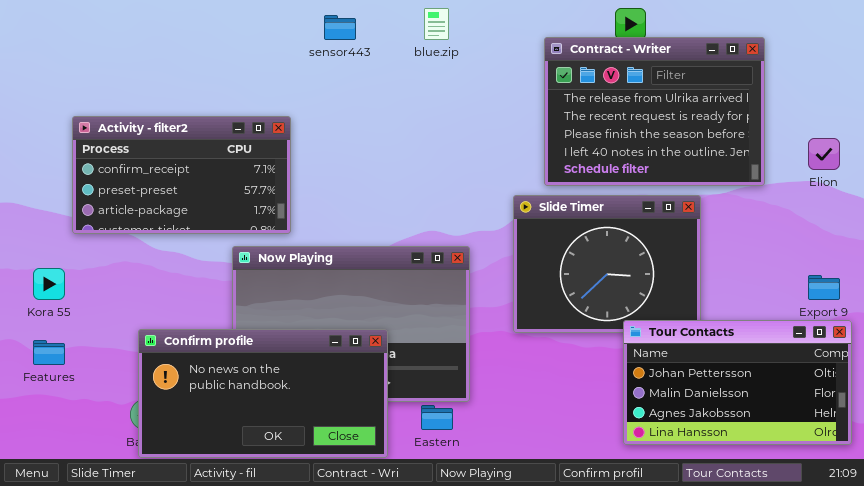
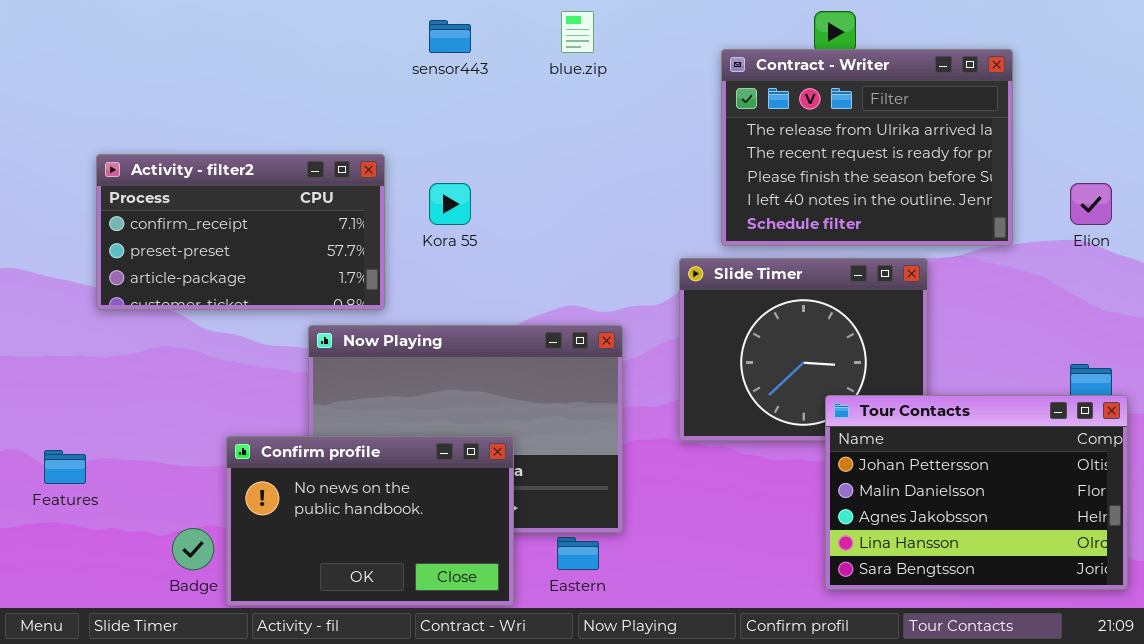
Kora 55: [33,268,65,300] -> [429,183,471,225], moved
Tour Contacts: [623,320,852,445] -> [825,395,1128,590], resized
Confirm profile: [138,329,388,458] -> [226,436,514,606], resized

